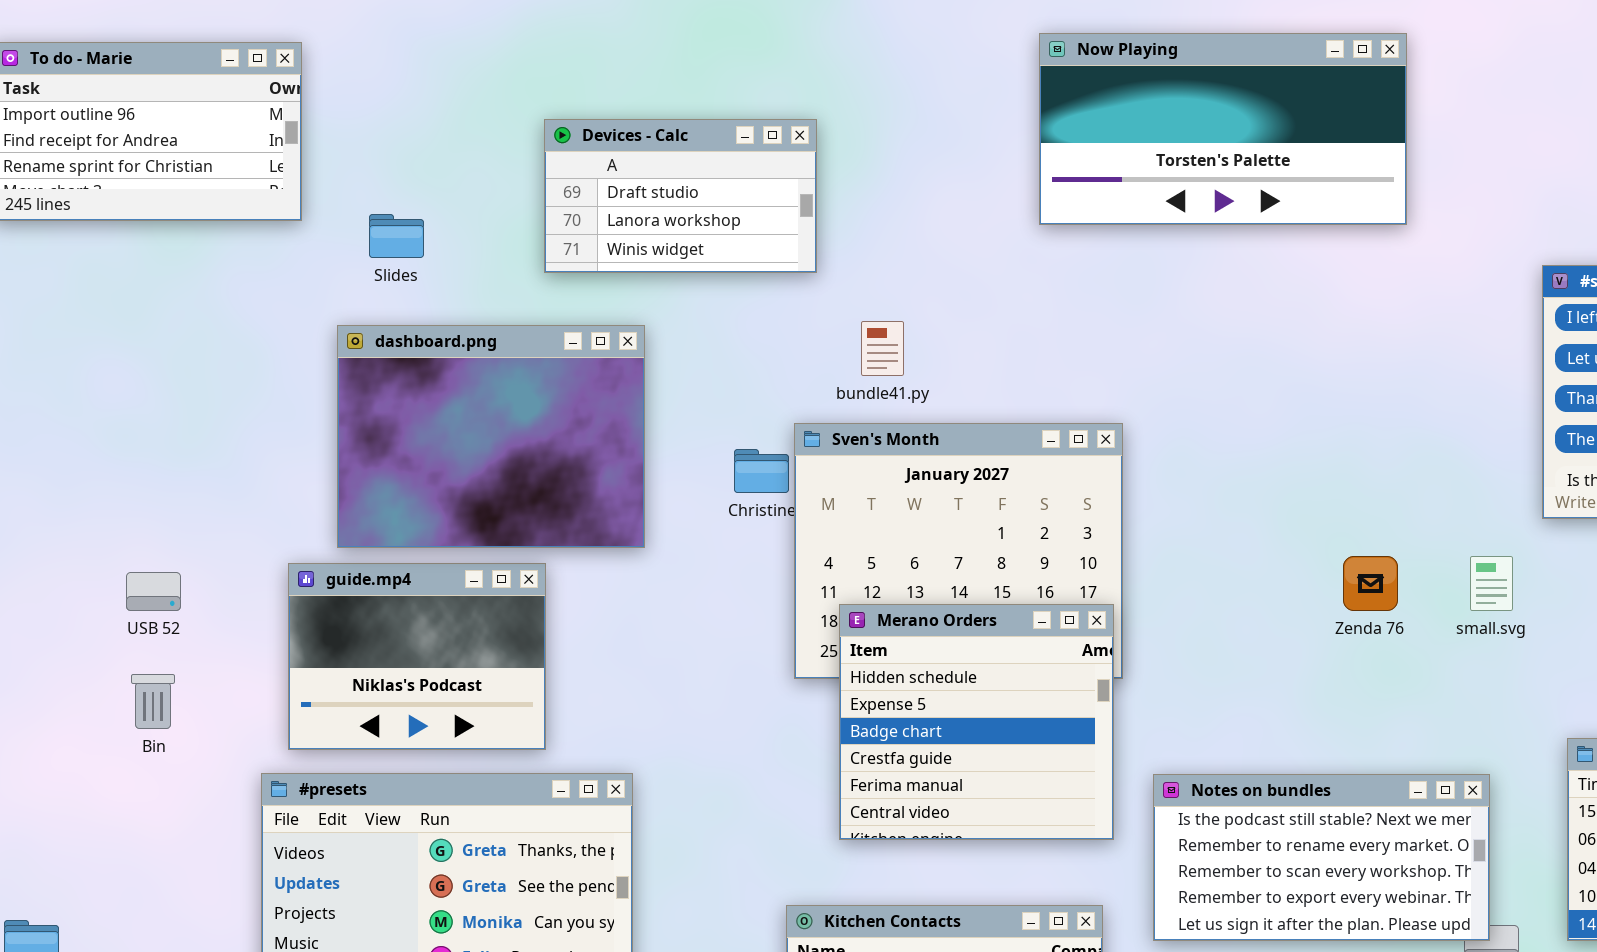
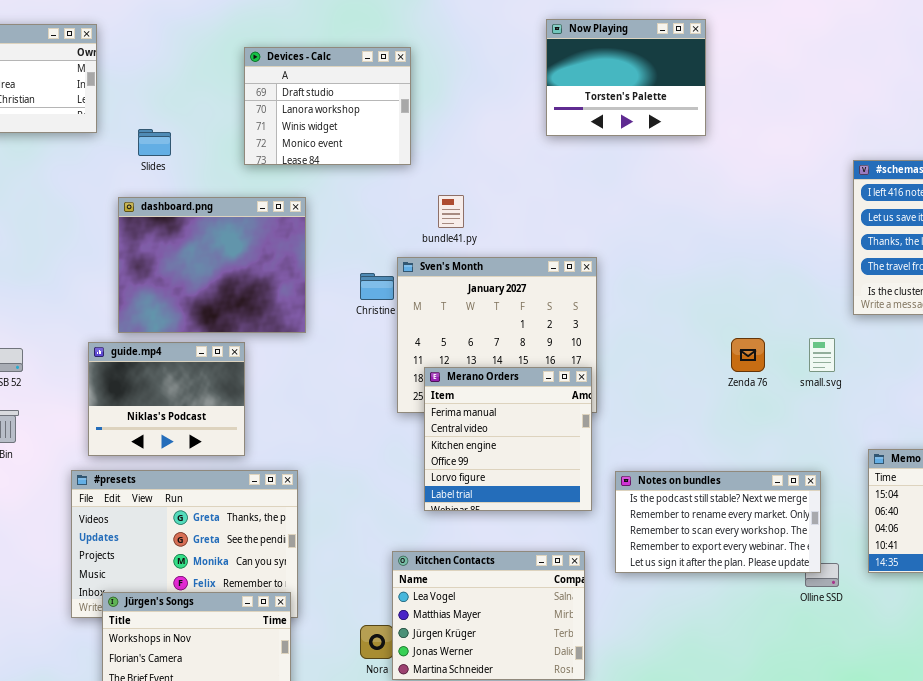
Now Playing: [1039,33,1407,225] -> [546,19,706,136], resized
Devices - Calc: [544,119,817,273] -> [244,47,411,165], resized
Merano Orders: [839,604,1114,840] -> [424,367,592,511], scrolled down 4 rows

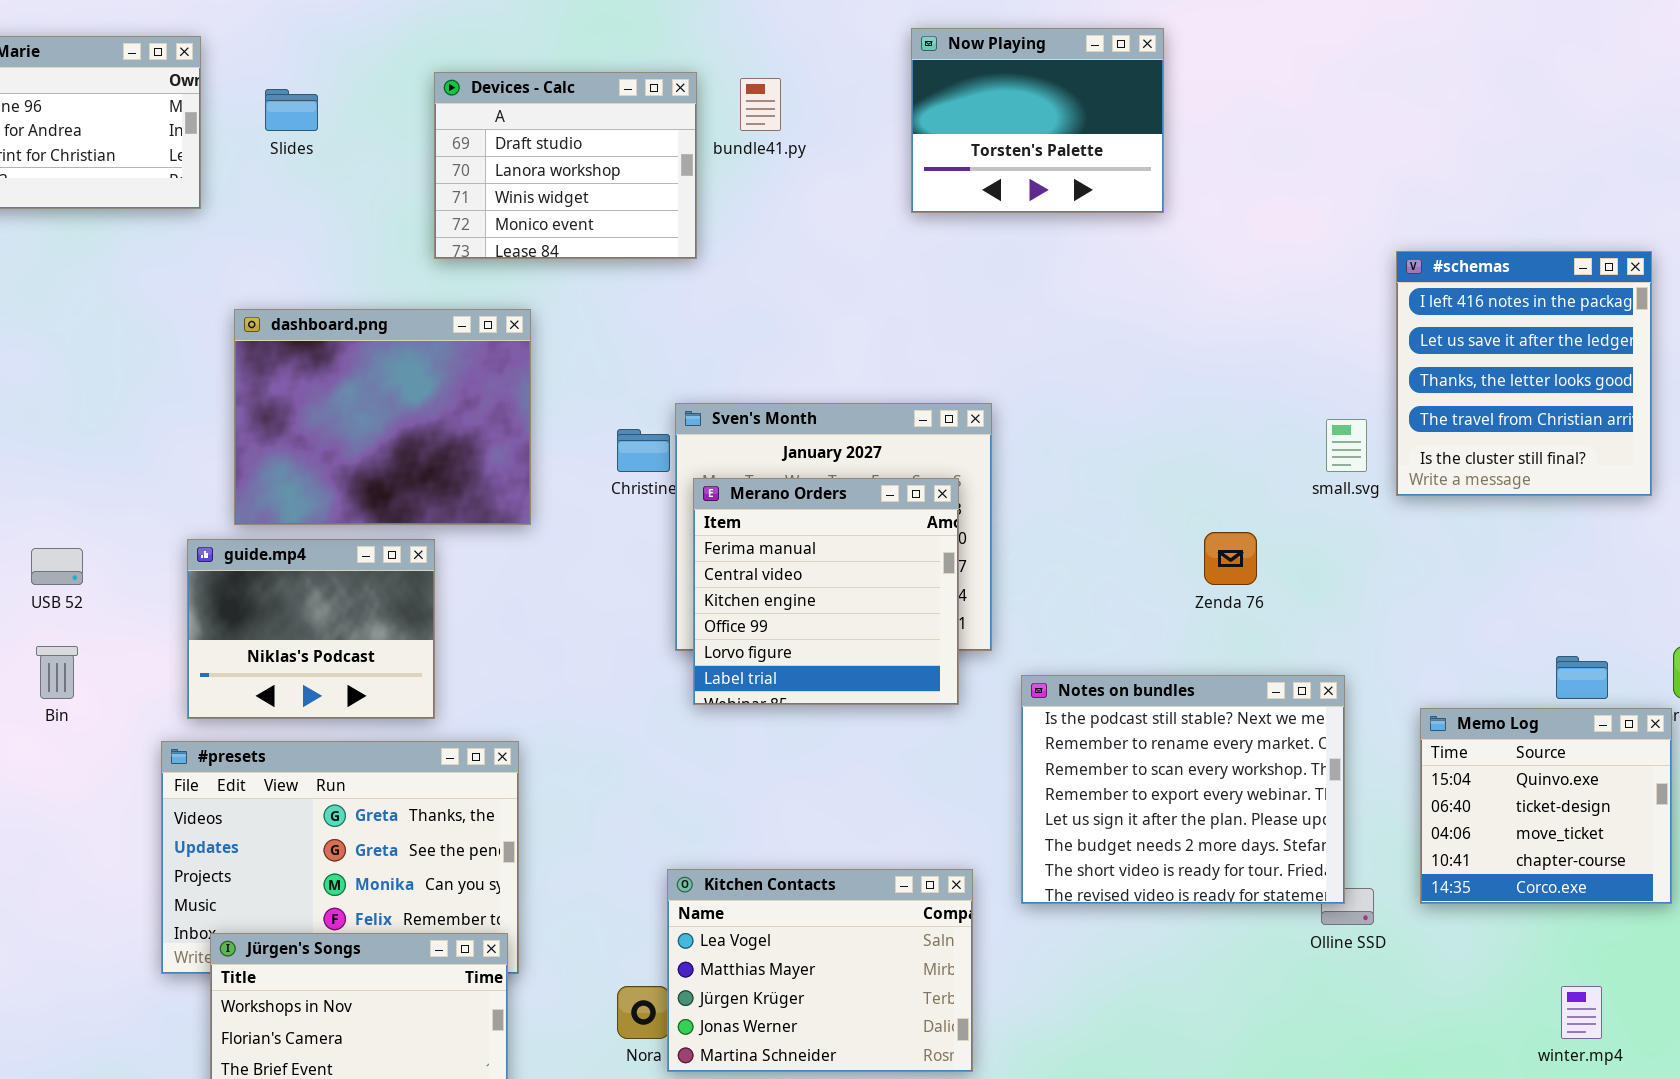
Slides: [138,129,171,156] -> [265,89,318,131], moved
bundle41.py: [438,195,464,228] -> [740,78,781,131], moved
small.svg: [809,338,835,372] -> [1326,419,1367,472], moved
Merano Orders: [424,367,592,511] -> [693,478,959,705], moved
Notes on bundles: [615,471,821,573] -> [1021,675,1345,904], resized

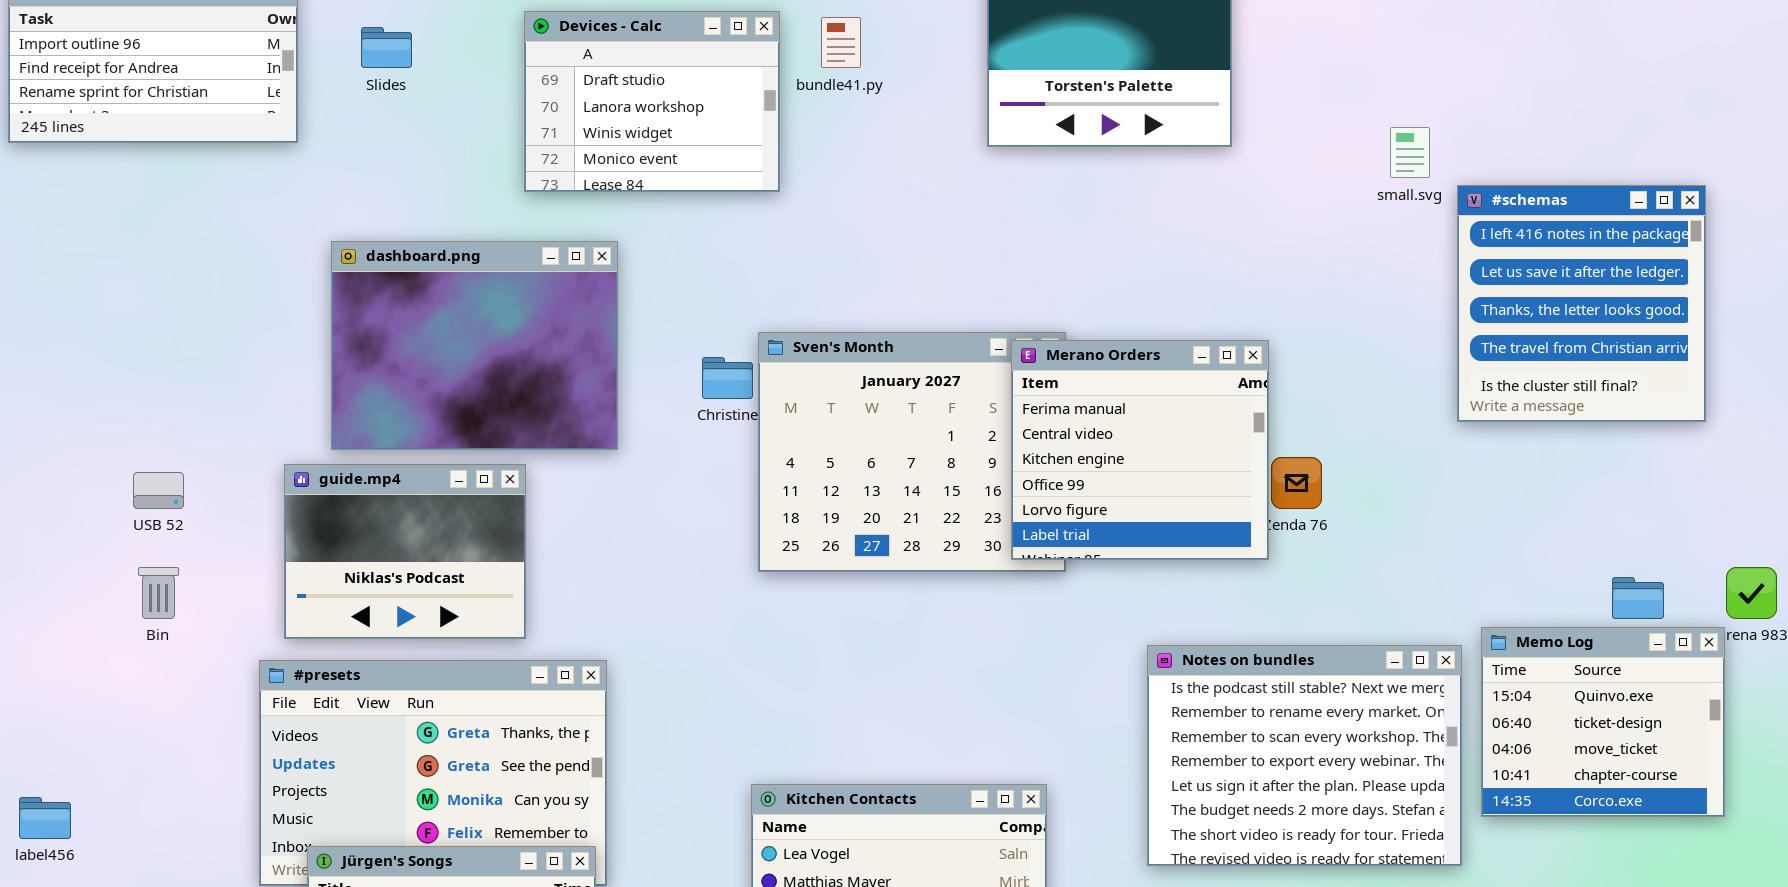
small.svg: [1326,419,1367,472] -> [1390,127,1430,178], moved
Merano Orders: [693,478,959,705] -> [1011,340,1269,560], moved
Notes on bundles: [1021,675,1345,904] -> [1147,645,1462,866], moved

